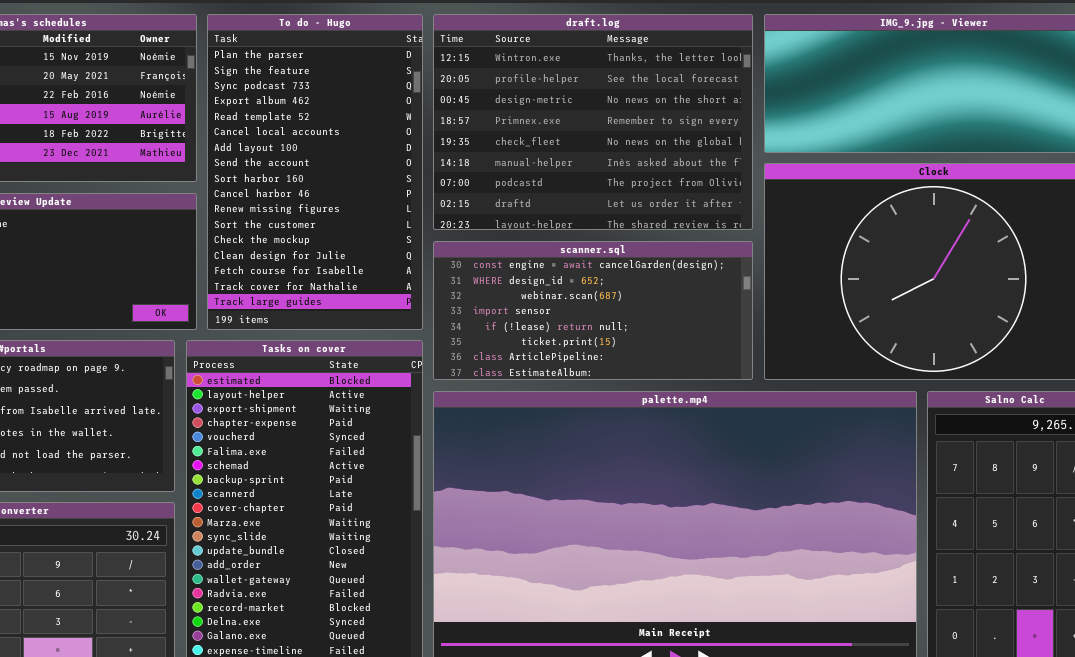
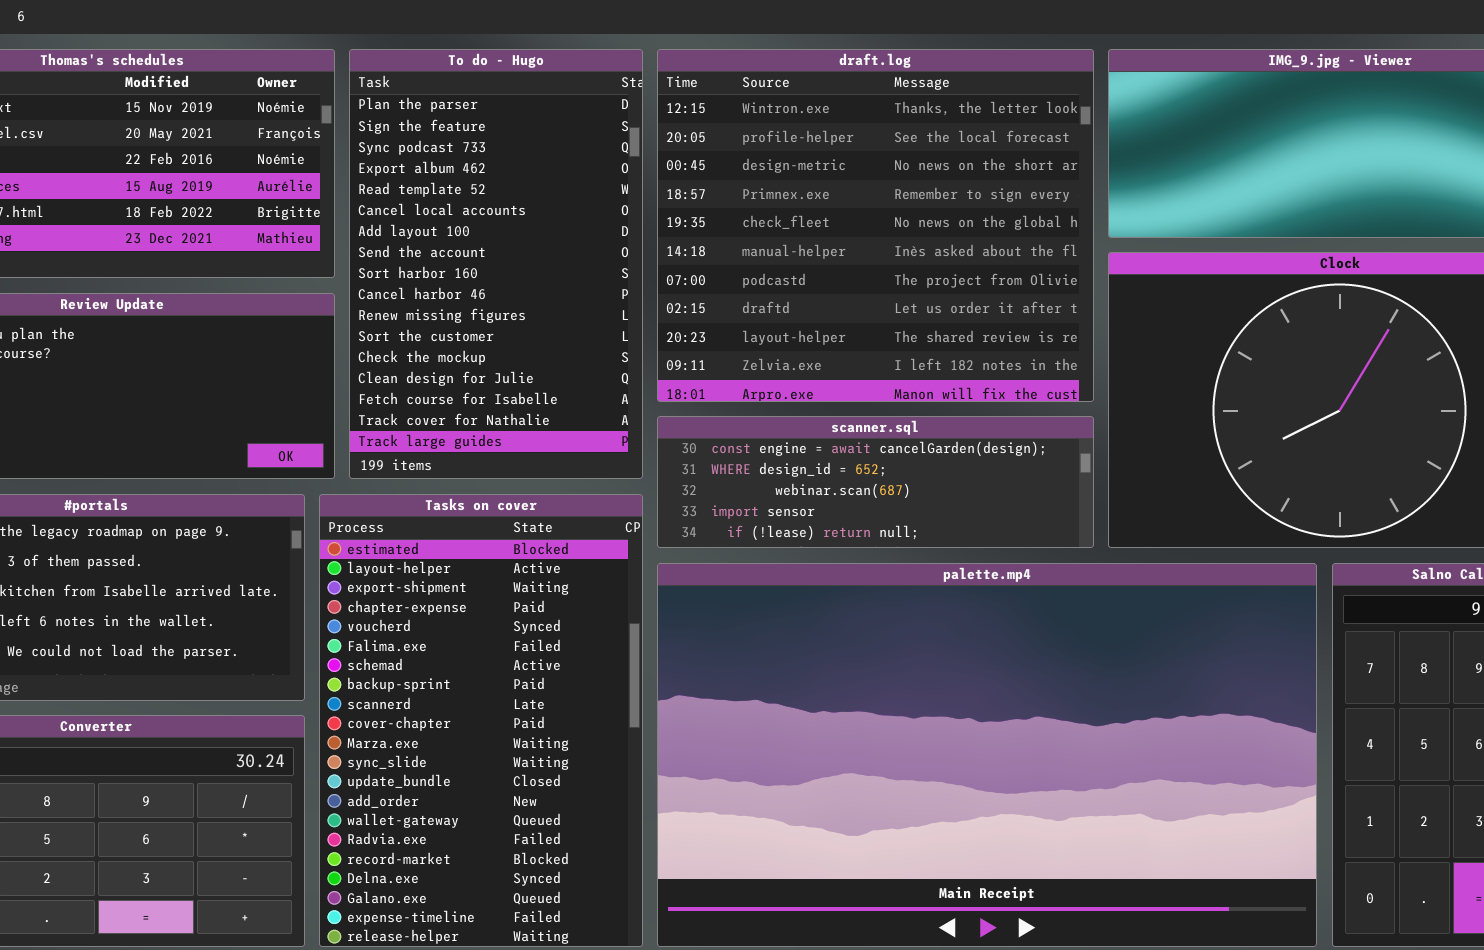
draft.log: [433,14,753,230] -> [657,49,1094,402], resized
scanner.sql: [433,241,753,380] -> [657,416,1094,548], resized

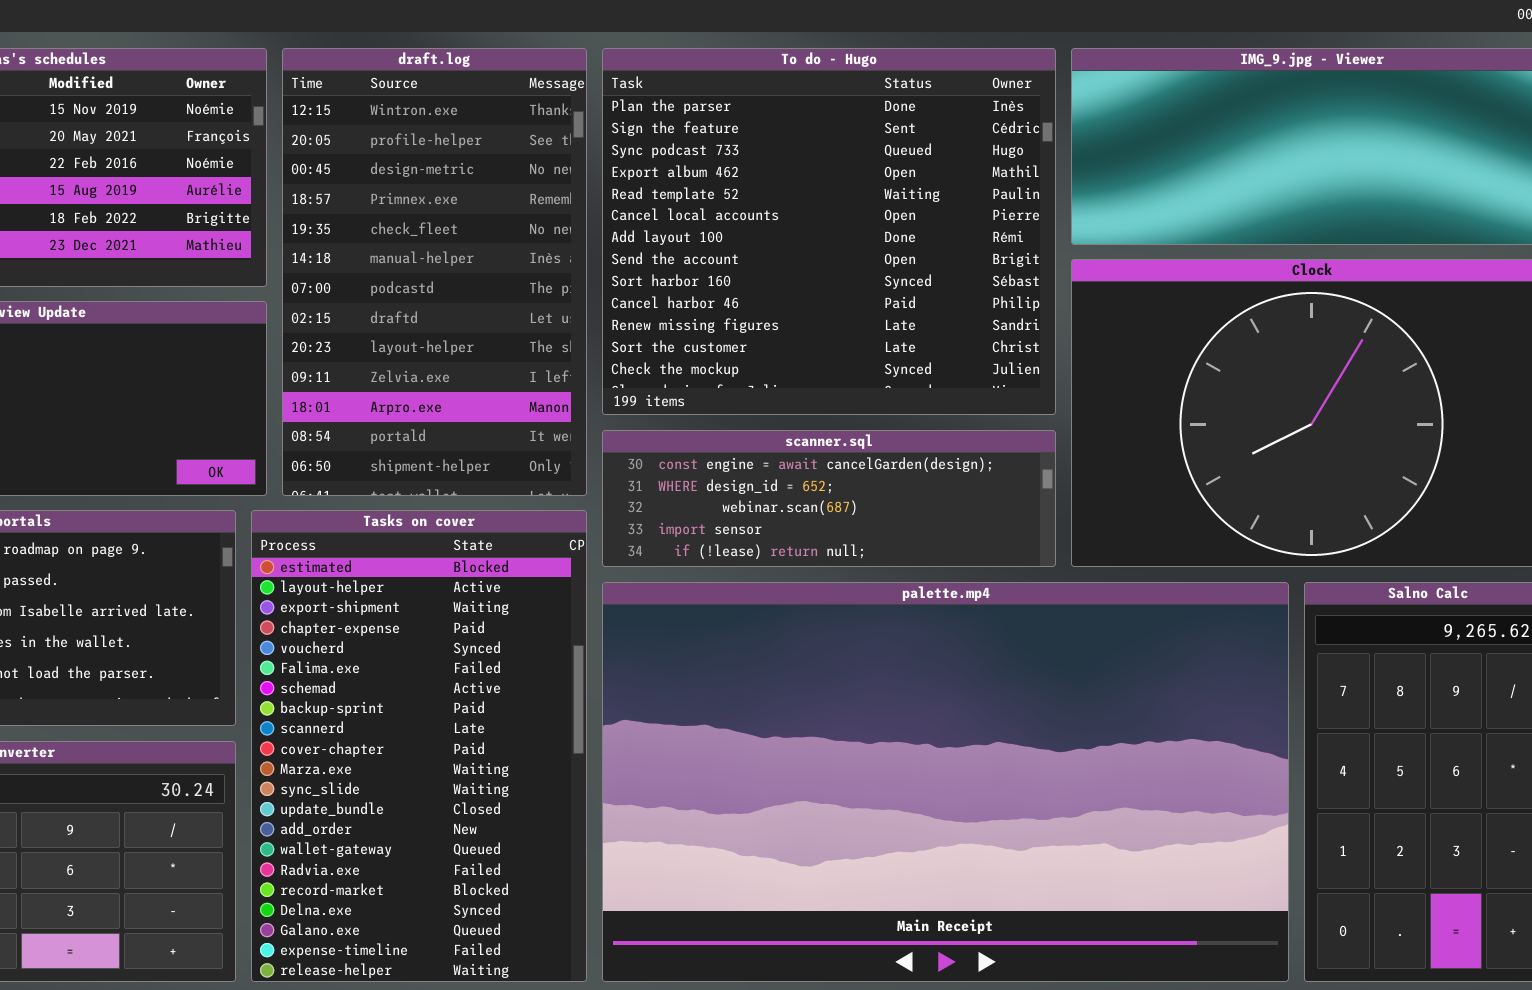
To do - Hugo: [349,49,643,479] -> [602,48,1056,415], moved, resized
draft.log: [657,49,1094,402] -> [282,48,587,496], moved, resized

